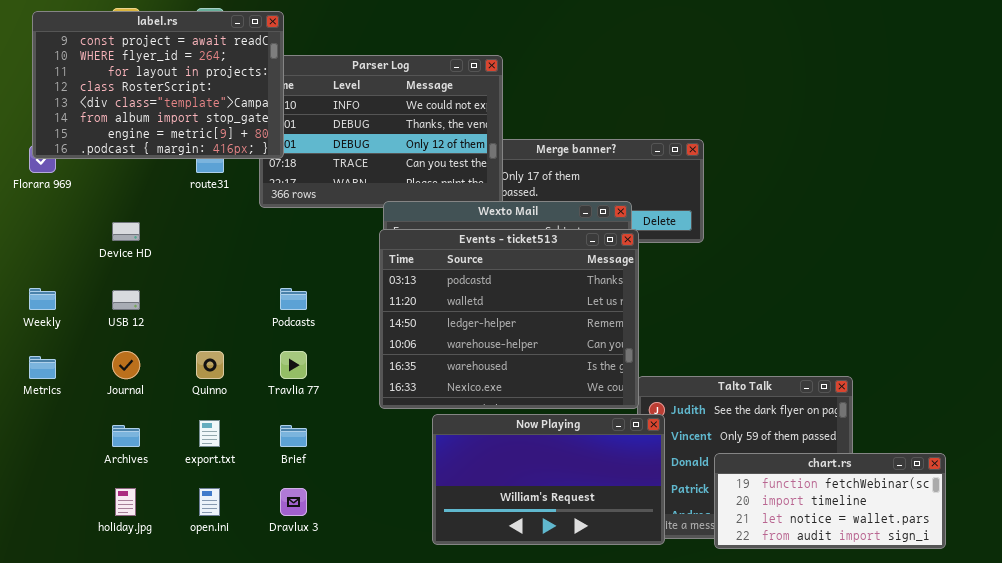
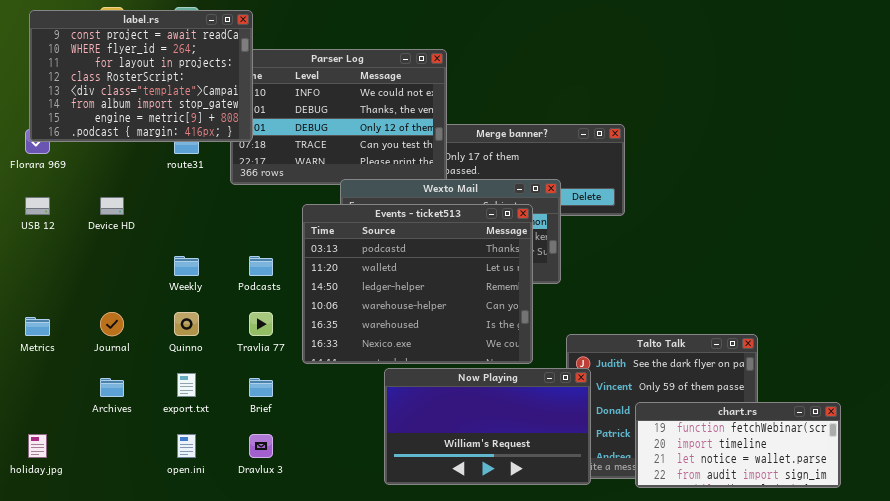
Events - ticket513: [379,229,639,409] -> [302,204,533,364], moved
Weekly: [29,288,56,310] -> [174,256,199,276], moved
USB 12: [112,290,140,310] -> [25,197,50,215], moved
holiday.jpg: [115,488,136,516] -> [28,434,47,458], moved

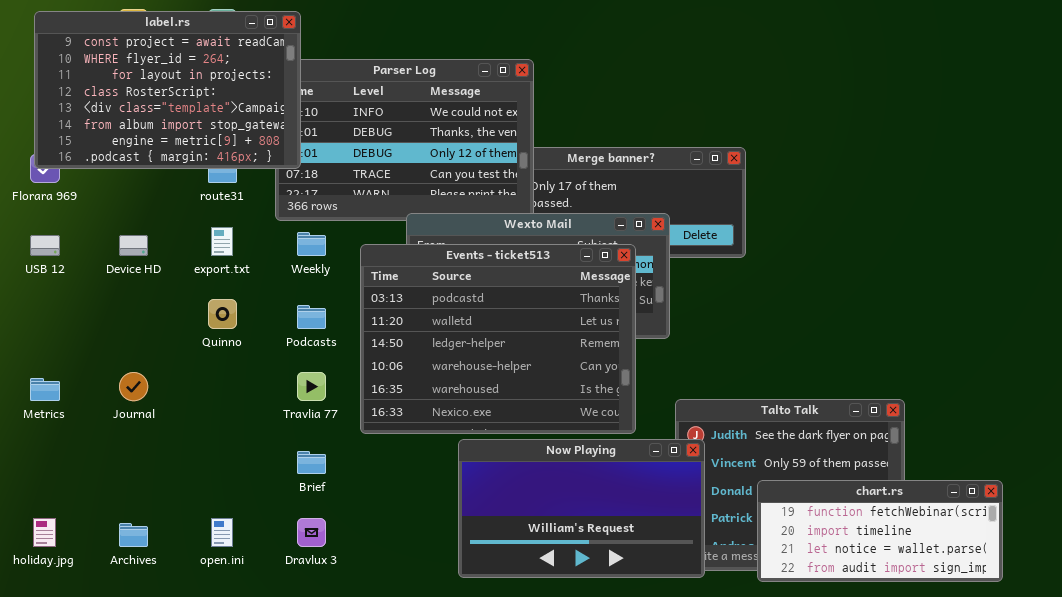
Weekly: [174,256,199,276] -> [297,232,326,256], moved
Quinno: [174,312,199,336] -> [208,299,237,329], moved
export.txt: [177,373,196,397] -> [211,227,233,256], moved
Archives: [100,378,124,397] -> [119,523,148,547], moved

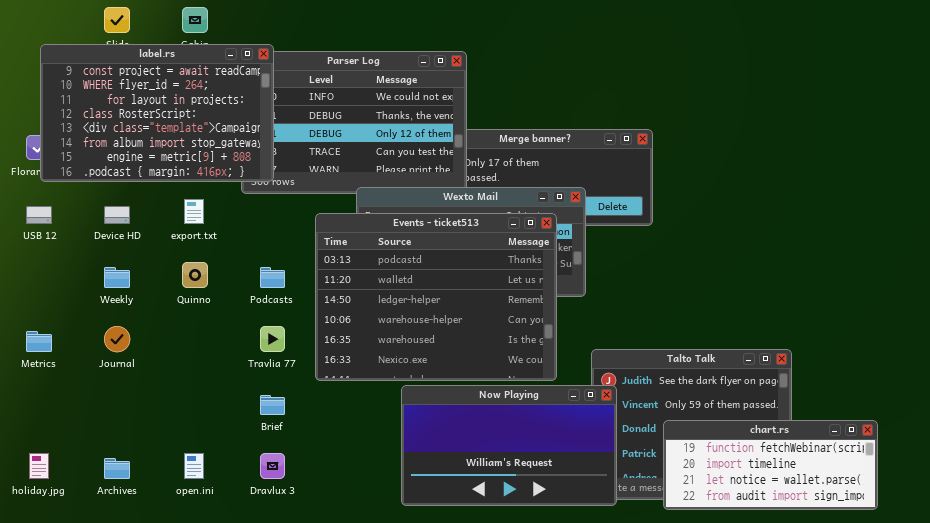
label.rs: [34,11,301,169] -> [40,44,274,182], moved
Weekly: [297,232,326,256] -> [104,267,130,288], moved

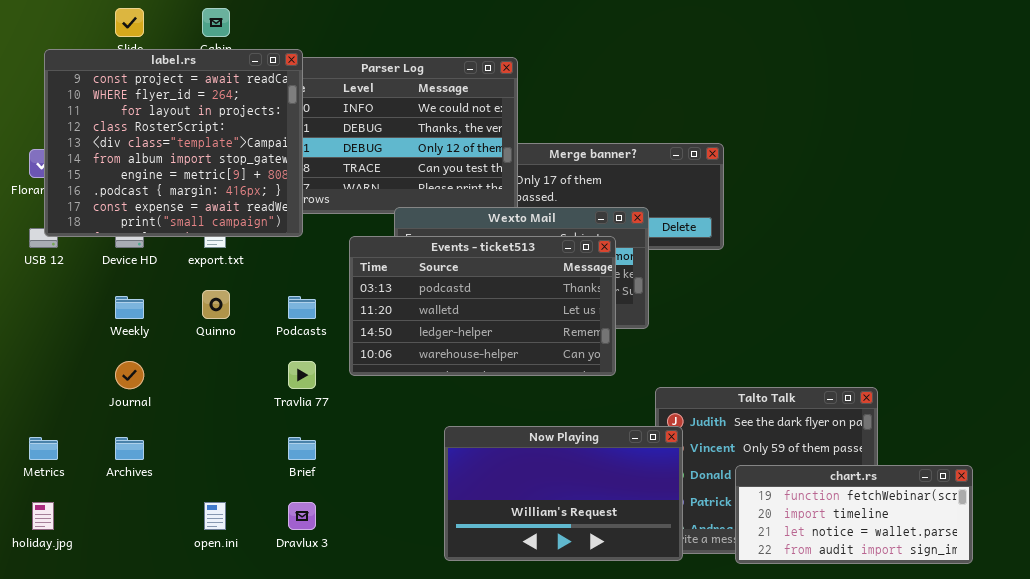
label.rs: [40,44,274,182] -> [44,49,303,237], resized
Events - ticket513: [315,213,557,381] -> [349,236,616,376], resized
Metrics: [26,331,52,352] -> [29,437,58,460], moved
Archives: [104,458,130,479] -> [115,437,144,460], moved

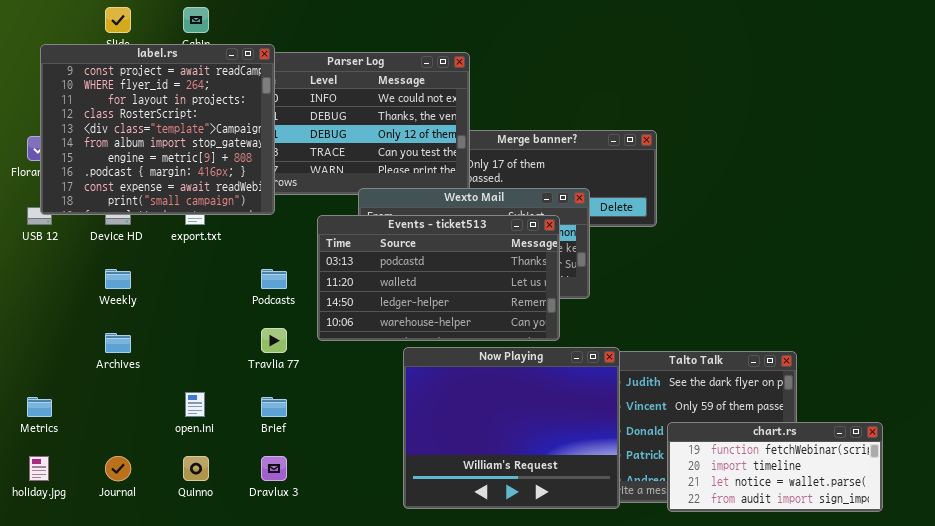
Quinno: [202,290,230,319] -> [183,456,209,481], moved
Journal: [115,361,144,389] -> [105,456,131,481], moved
Now Playing: [444,426,683,561] -> [403,347,620,509], resized
Archives: [115,437,144,460] -> [105,333,131,353], moved
open.ini: [204,502,226,530] -> [185,392,205,417], moved

